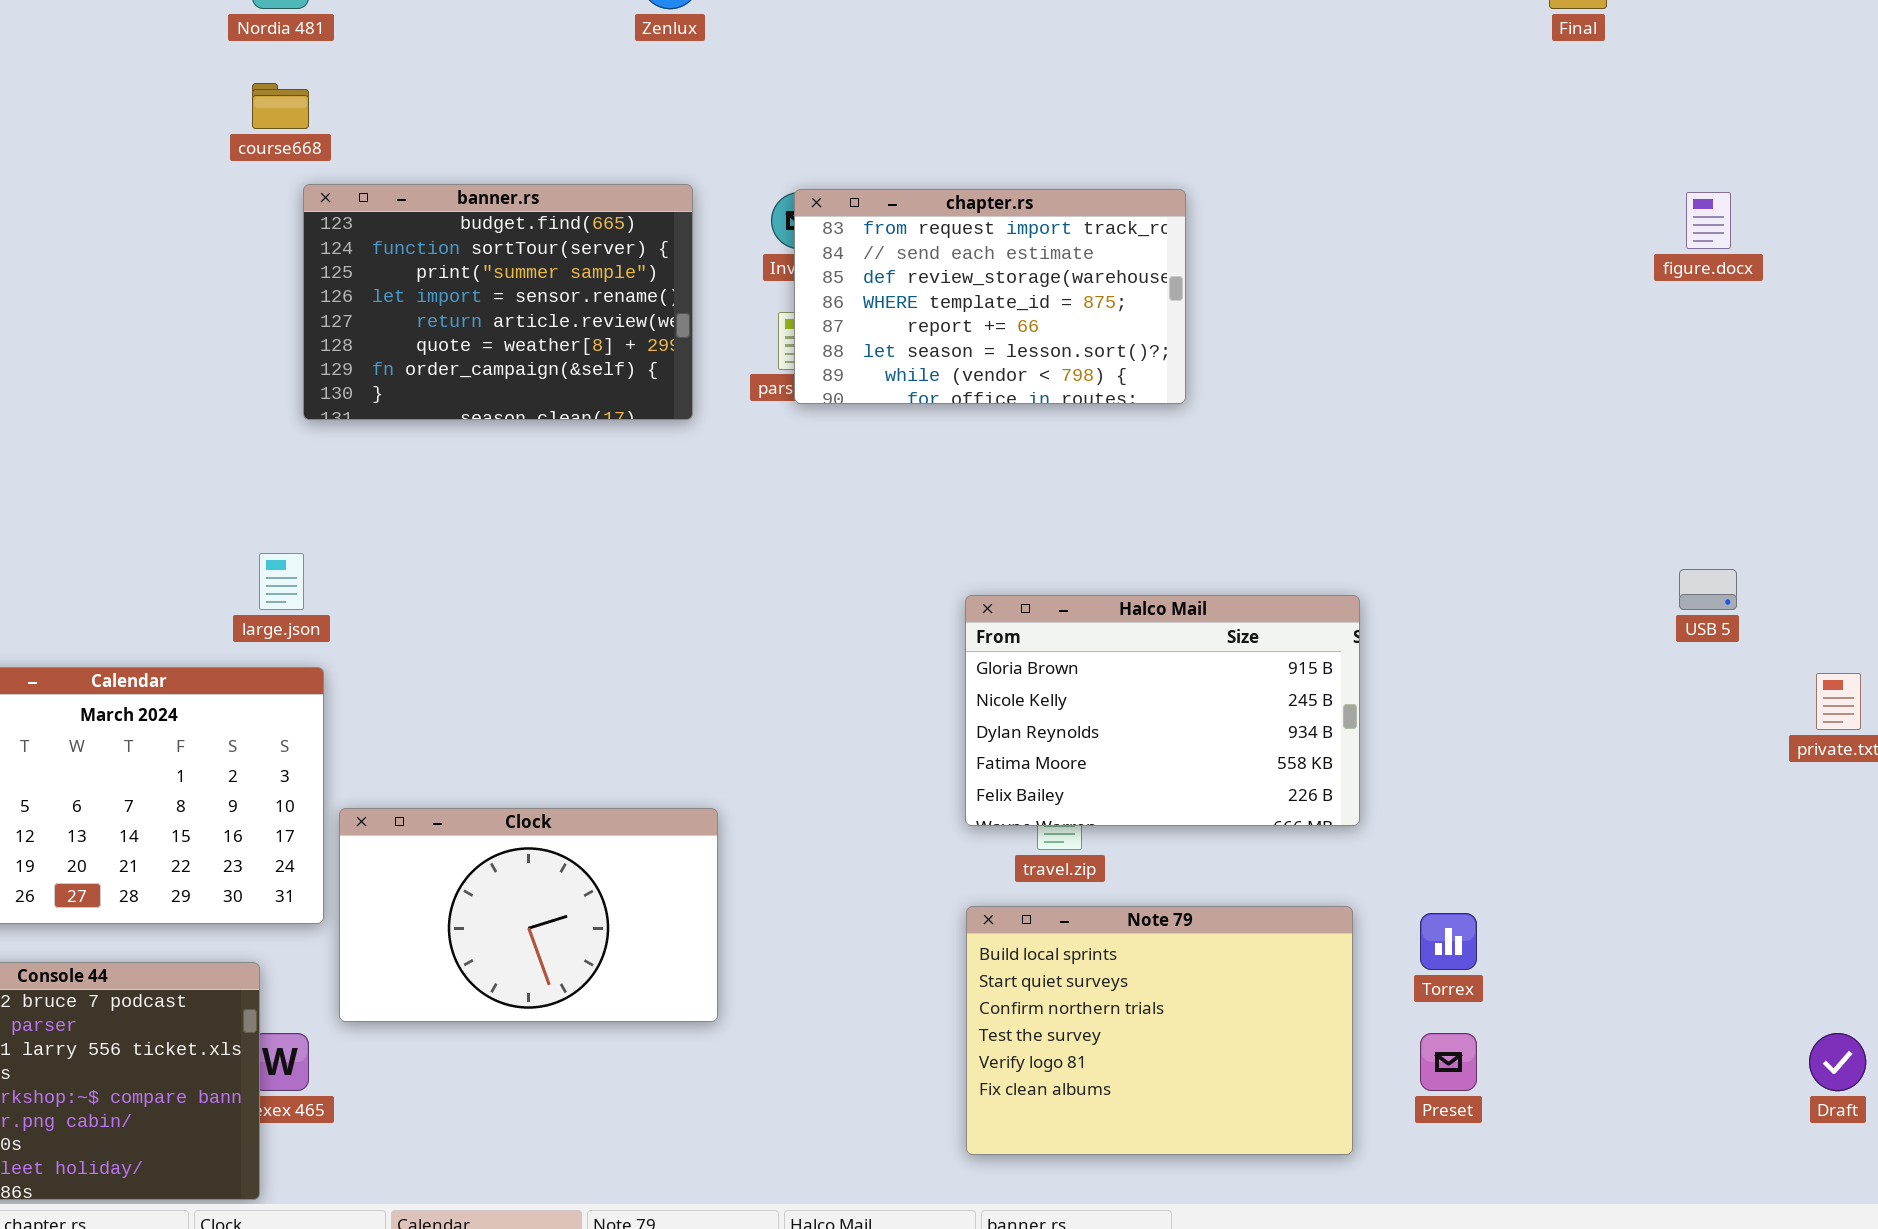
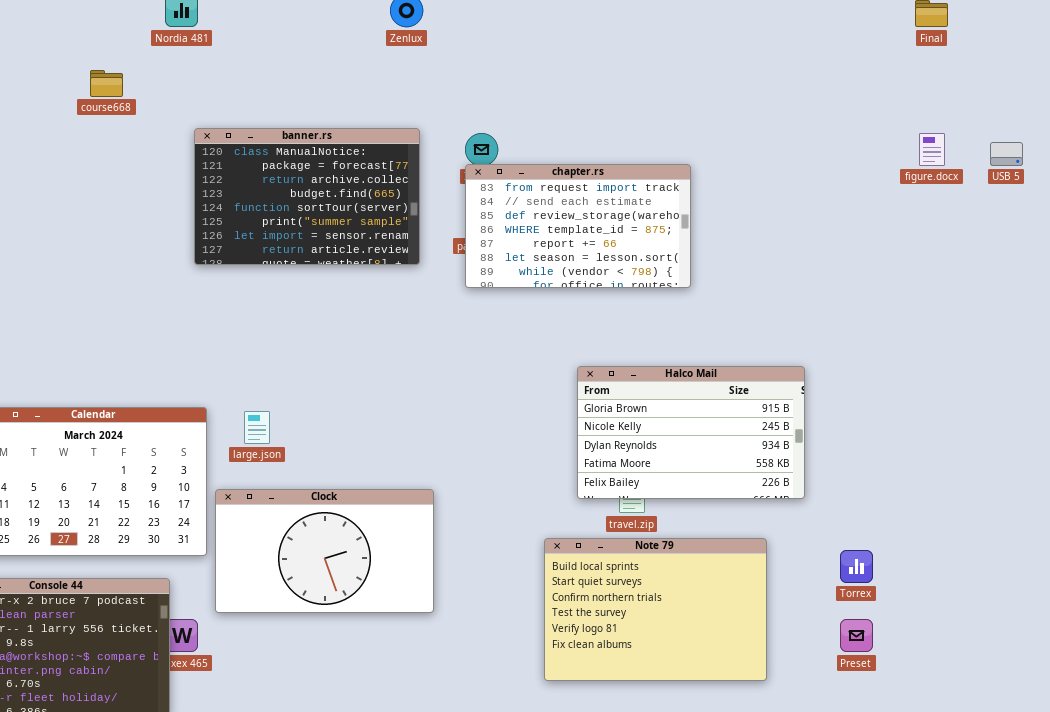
course668: [252,83,309,129] -> [90,70,123,97], moved
banner.rs: [303,184,693,420] -> [194,128,420,265], scrolled up 3 rows
chapter.rs: [794,189,1186,404] -> [465,164,691,288], moved
figure.docx: [1686,192,1731,249] -> [919,133,945,166], moved
large.json: [259,553,304,610] -> [244,411,270,444], moved
USB 5: [1679,569,1737,610] -> [990,142,1023,166], moved
Note 79: [966,906,1353,1155] -> [544,538,767,681], moved

